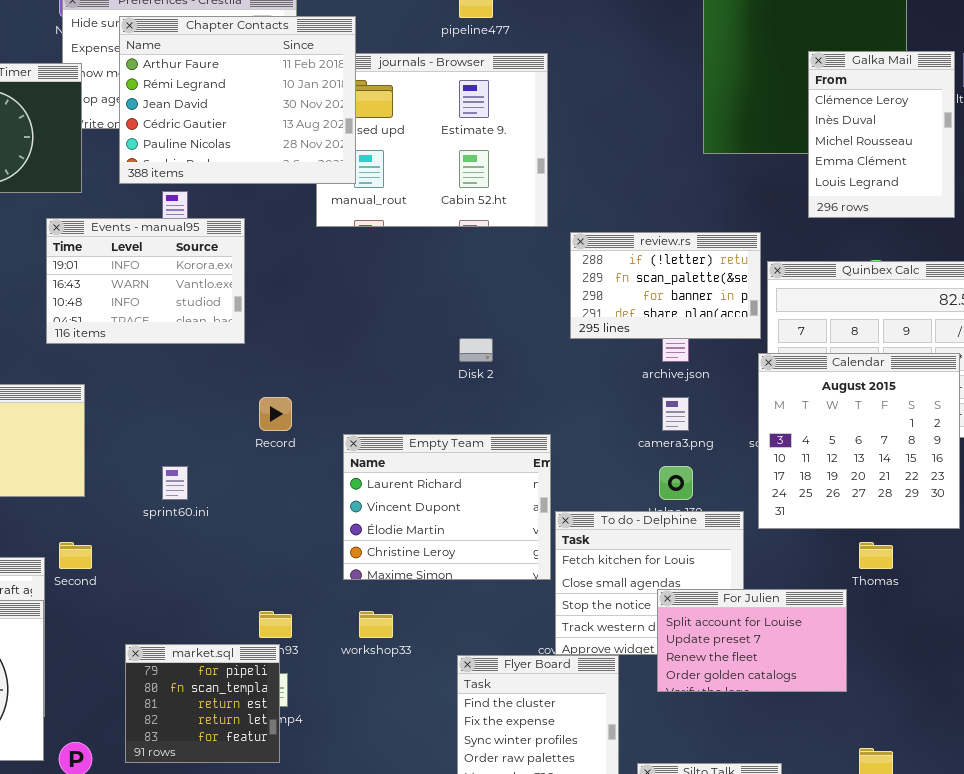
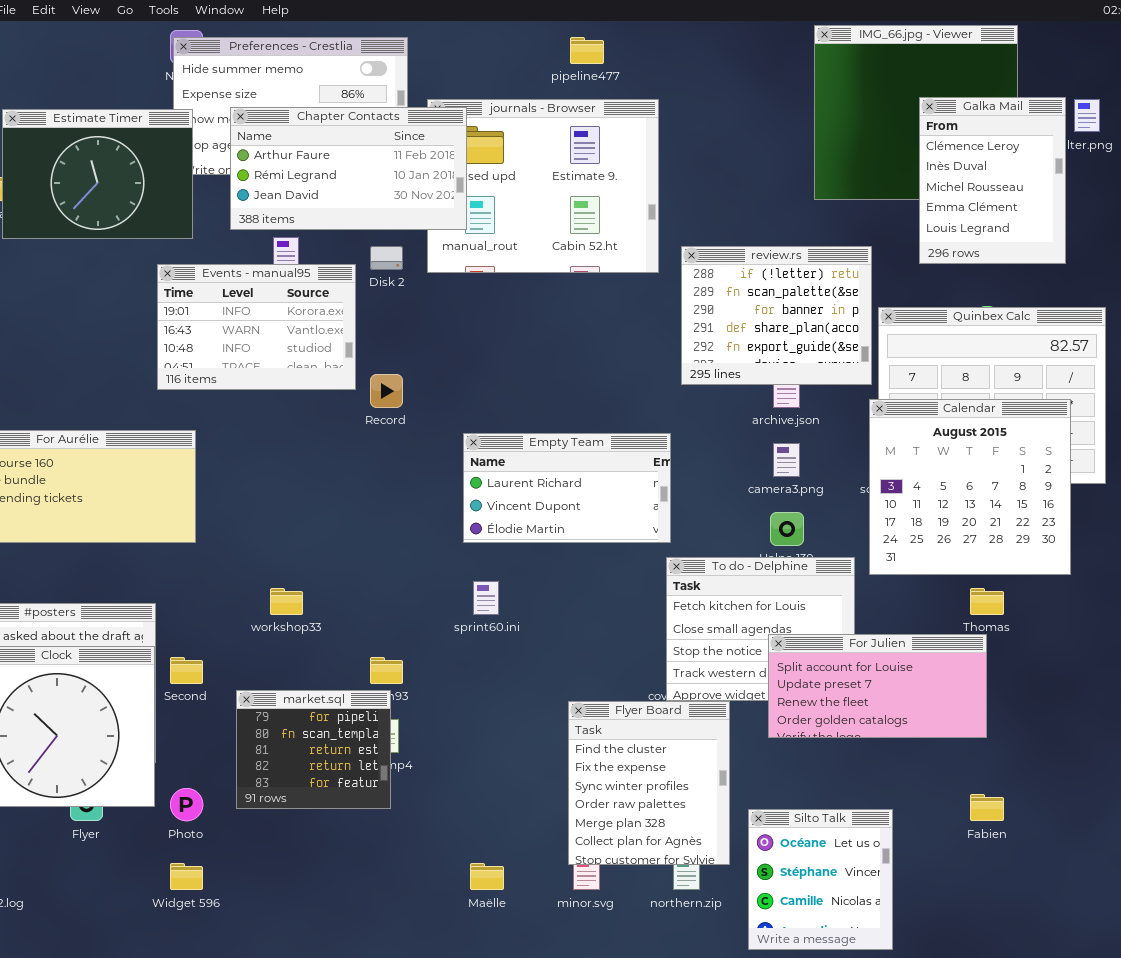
Chapter Contacts: [119,16,356,184] -> [230,107,467,230], resized
review.rs: [570,232,761,339] -> [681,246,872,385], resized
Disk 2: [459,338,493,362] -> [370,246,403,270], moved
Record: [259,397,292,431] -> [370,374,403,408], moved
Empty Team: [343,434,551,580] -> [463,433,671,543], moved, resized
sprint60.ini: [162,466,188,500] -> [473,581,499,615], moved
Second: [59,542,92,569] -> [170,657,203,684], moved
For Julien: [657,589,847,692] -> [768,634,987,738], resized
workshop33: [359,611,393,638] -> [270,588,303,615], moved

